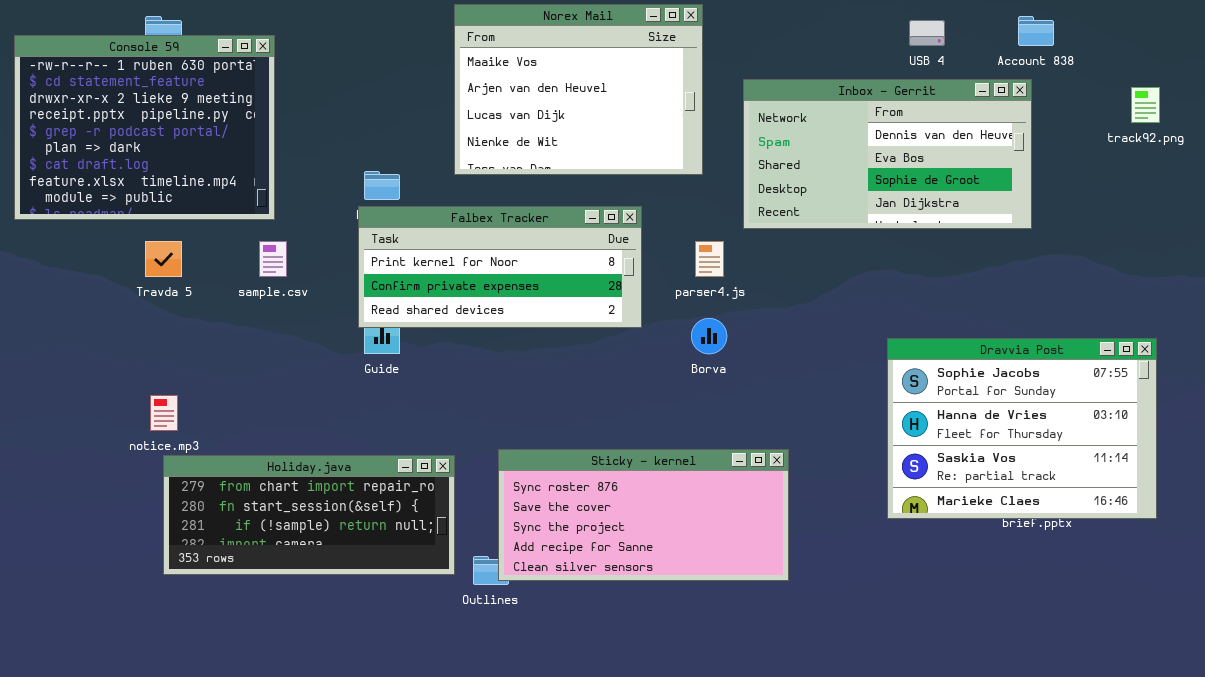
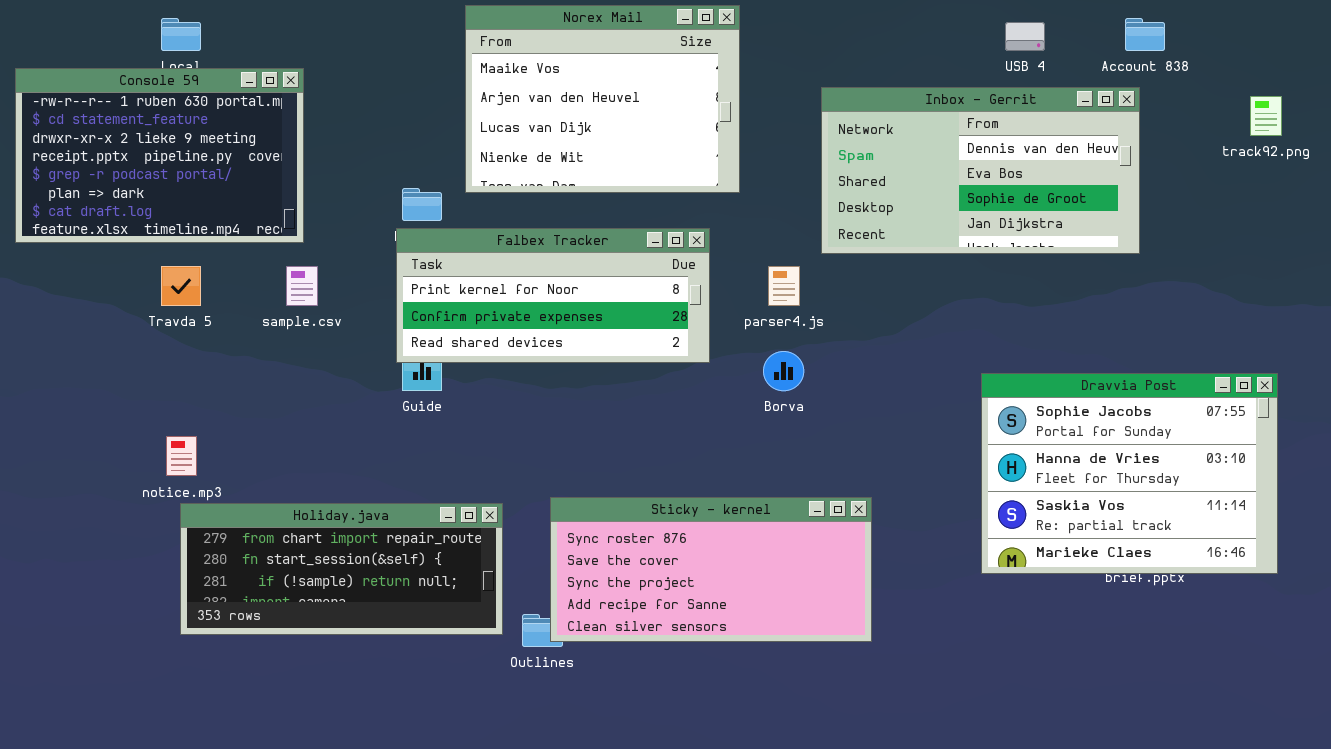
Norex Mail: [454,4,703,175] -> [465,5,740,193], moved
Console 59: [14,35,275,220] -> [15,68,304,243], resized

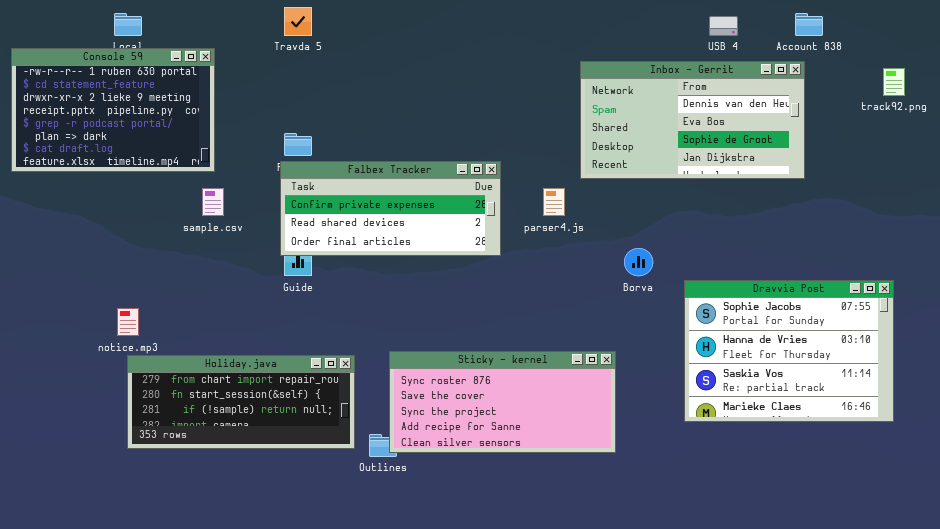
Norex Mail: [465,5,740,193] -> none, closed
Falbex Tracker: [396,228,710,363] -> [280,161,501,256], scrolled down 1 row
Travda 5: [161,266,201,306] -> [284,7,312,36], moved
Borva: [763,351,804,391] -> [624,248,653,276], moved
Dravvia Post: [981,373,1278,574] -> [684,280,894,422], moved

